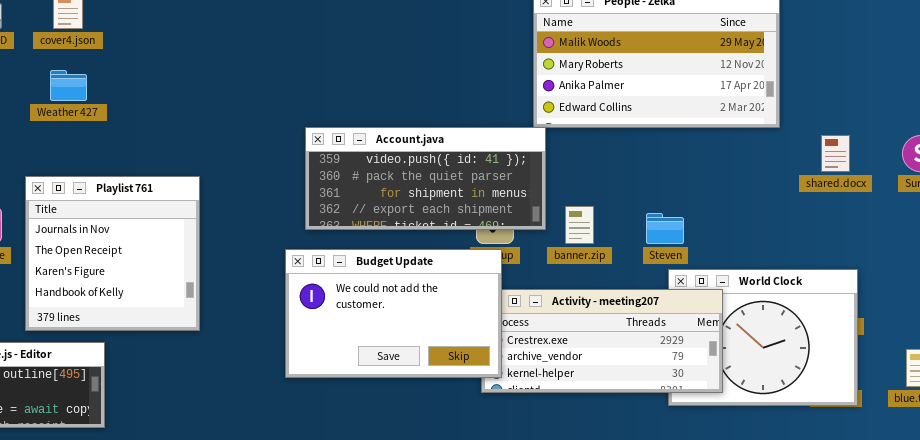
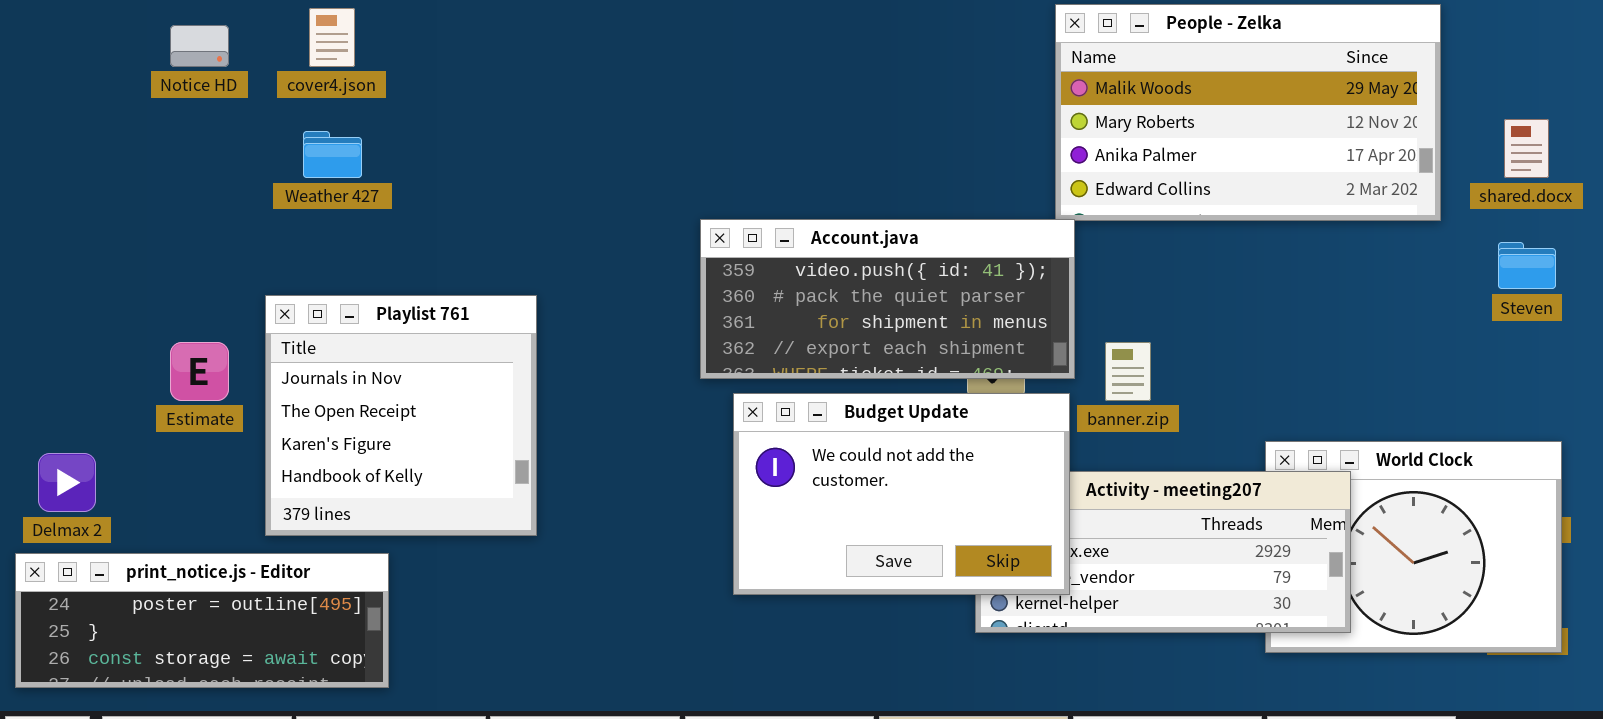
shared.docx: [821,135,850,172] -> [1504,119,1549,178], moved
Steven: [646,213,684,244] -> [1498,242,1556,289], moved
Budget Update: [285,249,502,378] -> [733,393,1070,595], moved

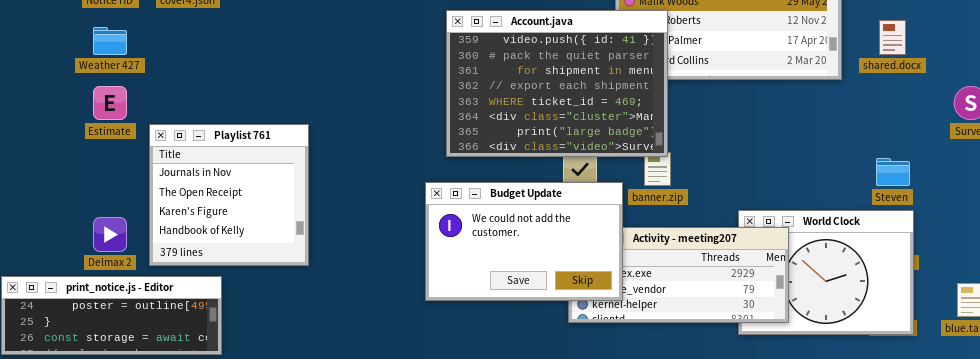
Weather 427: [303,131,362,178] -> [93,27,127,55], moved
Account.java: [700,219,1075,379] -> [446,10,668,157], moved, resized
Steven: [1498,242,1556,289] -> [876,158,910,186], moved
Estimate: [170,342,229,401] -> [93,86,127,120], moved
Delmax 2: [38,453,96,512] -> [93,217,127,252], moved

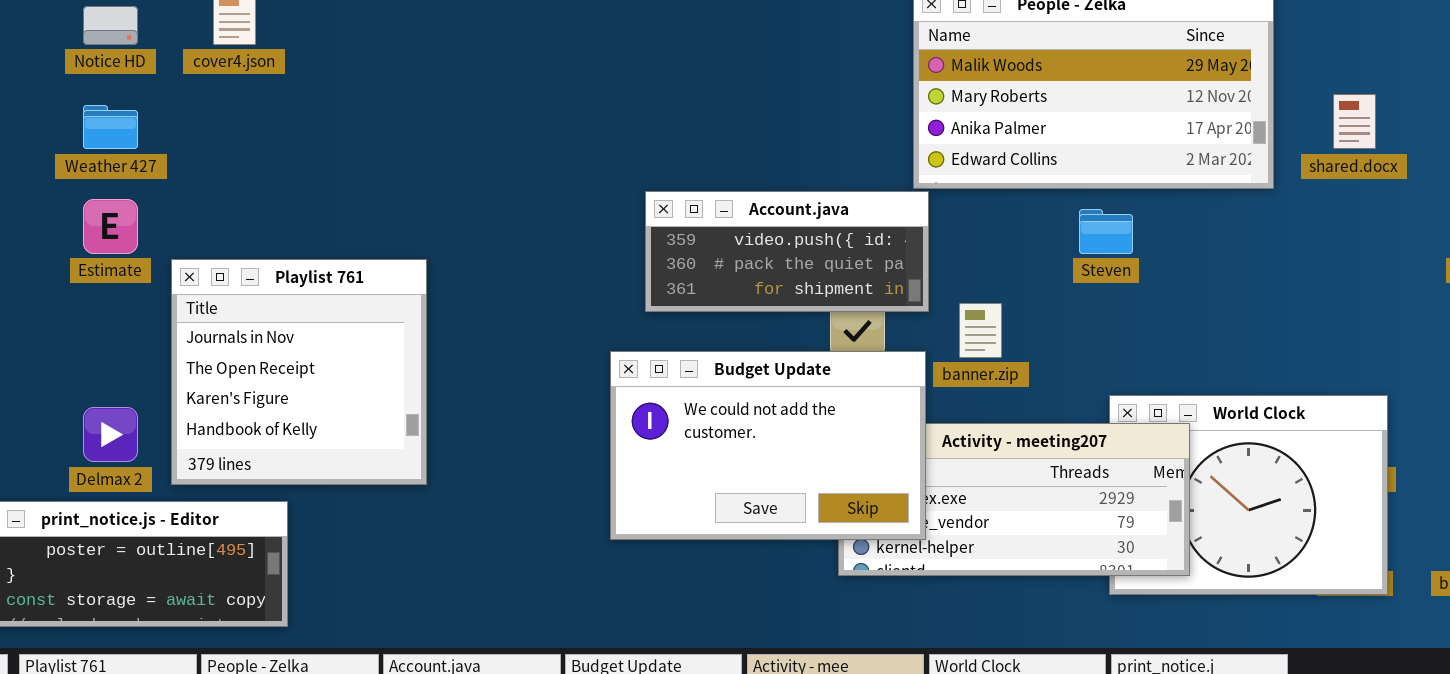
Account.java: [446,10,668,157] -> [645,191,929,312], resized
Steven: [876,158,910,186] -> [1079,209,1133,254], moved

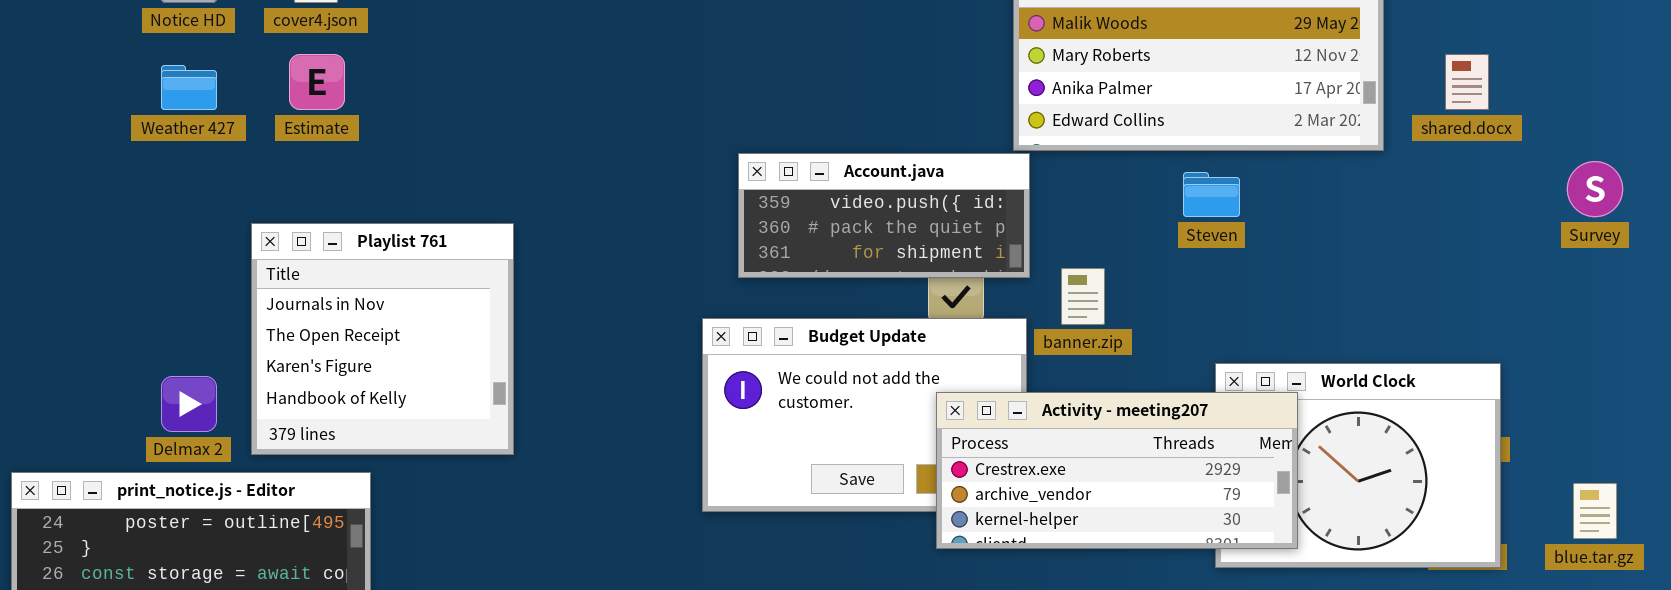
Estimate: [83,199,138,254] -> [289,54,345,110], moved
Activity - meeting207: [838,423,1190,576] -> [936,392,1298,549], raised

